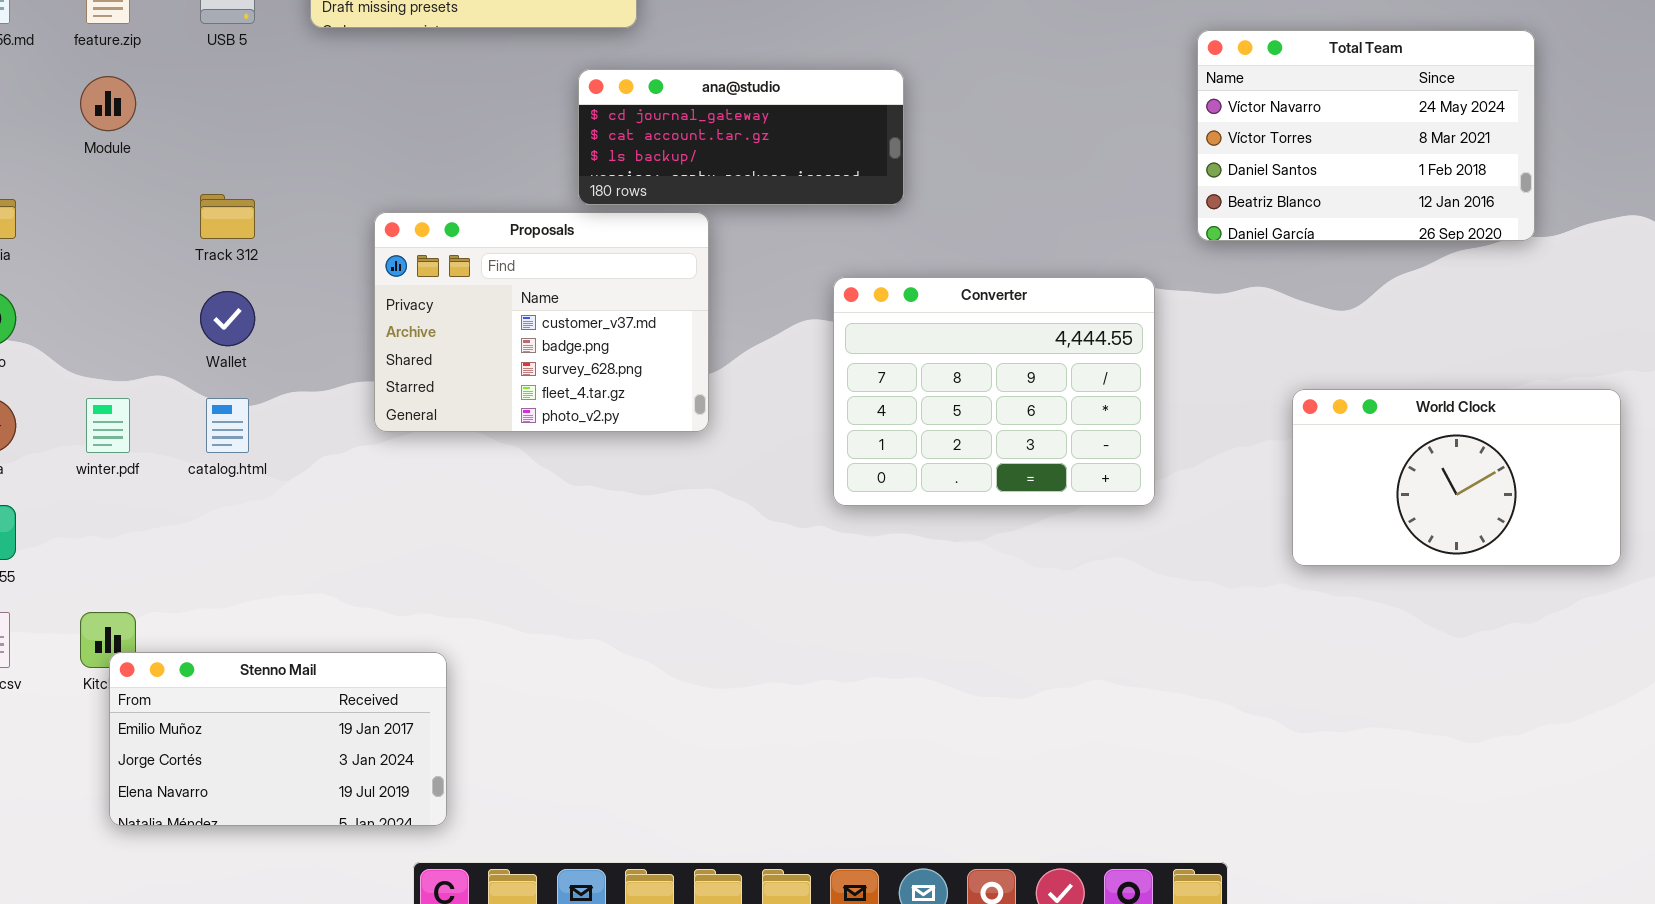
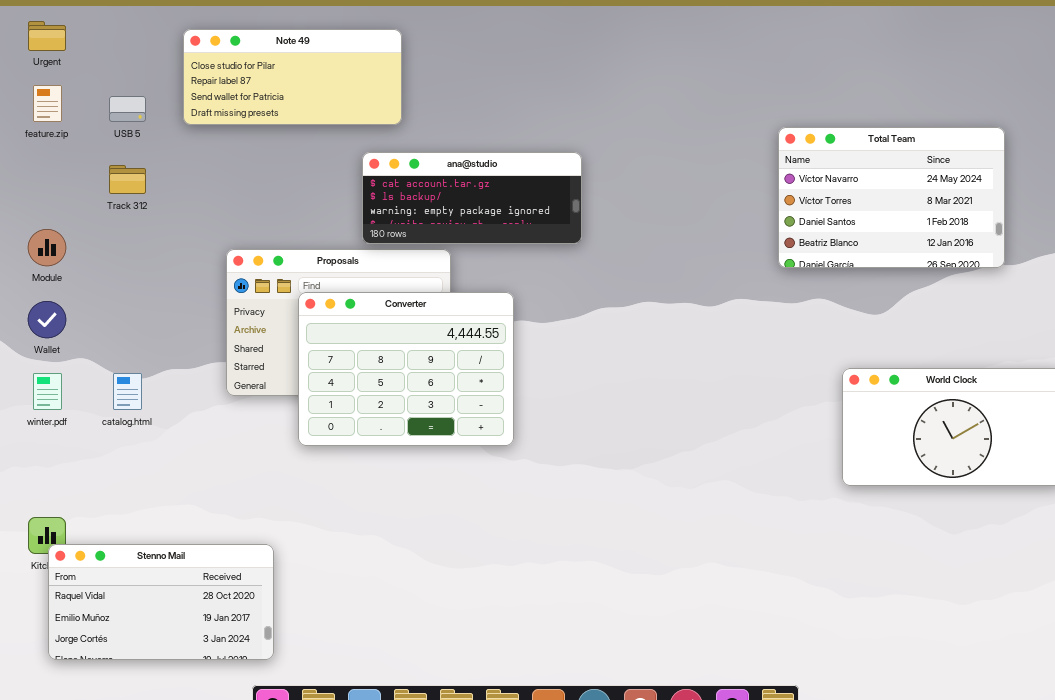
ana@studio: [578,69,904,205] -> [362,152,582,244], scrolled down 1 row
Module: [80,76,136,131] -> [28,229,66,266], moved
Track 312: [200,194,255,239] -> [109,165,146,194], moved
Converter: [833,277,1155,506] -> [298,292,514,446], moved
Wallet: [200,291,255,346] -> [28,301,66,338], moved
Stenno Mail: [109,652,447,826] -> [48,544,274,660], scrolled up 1 row

